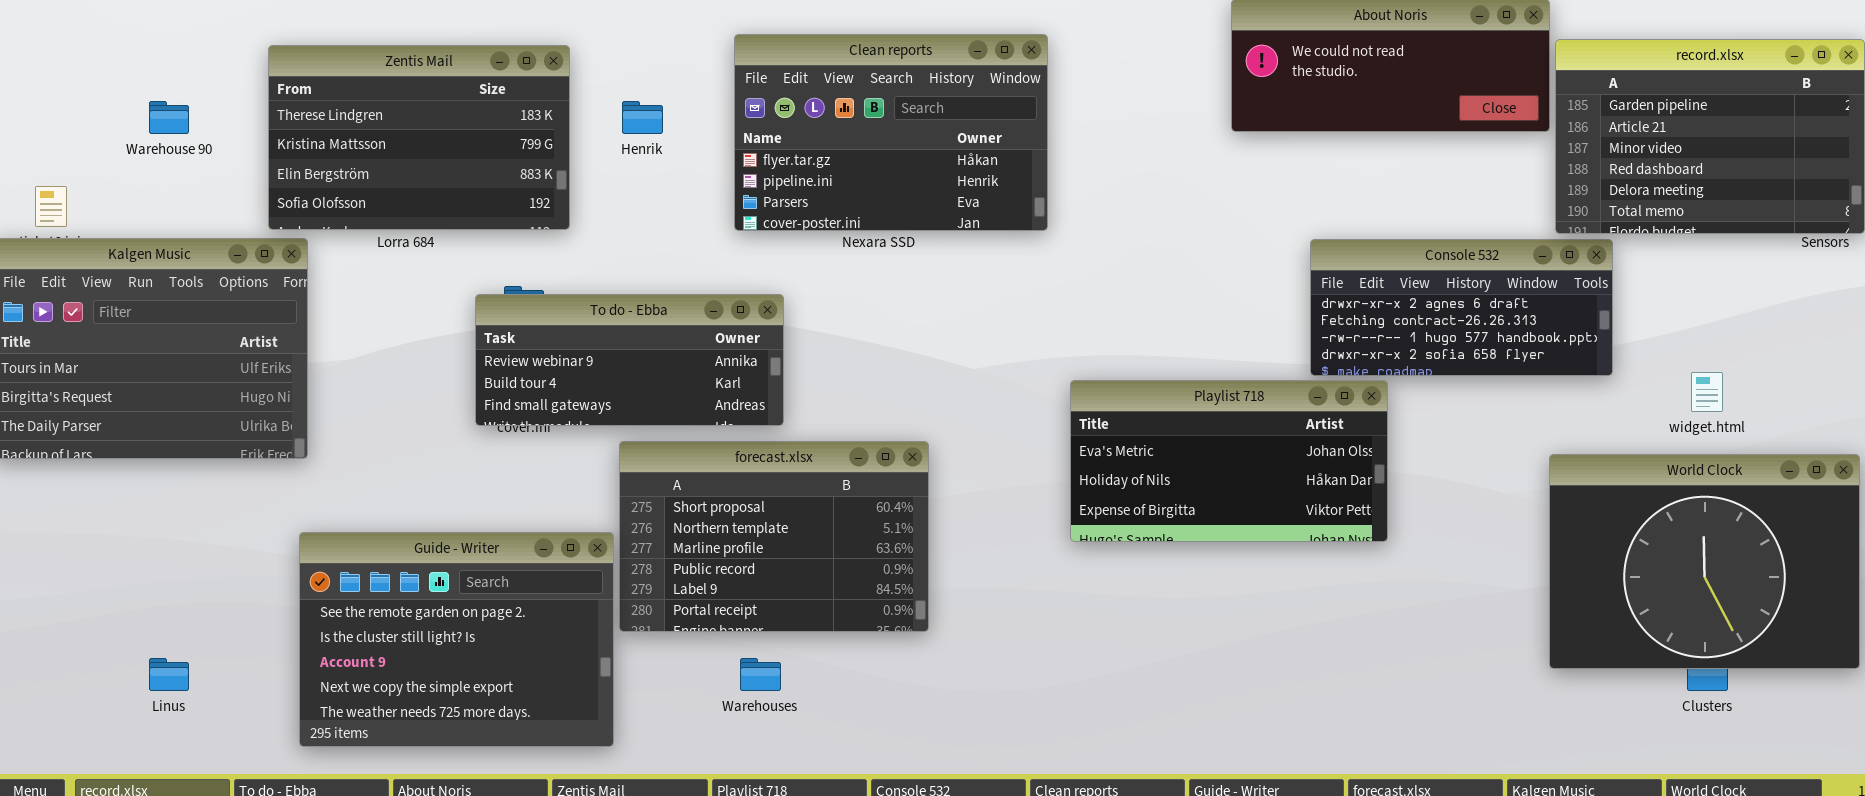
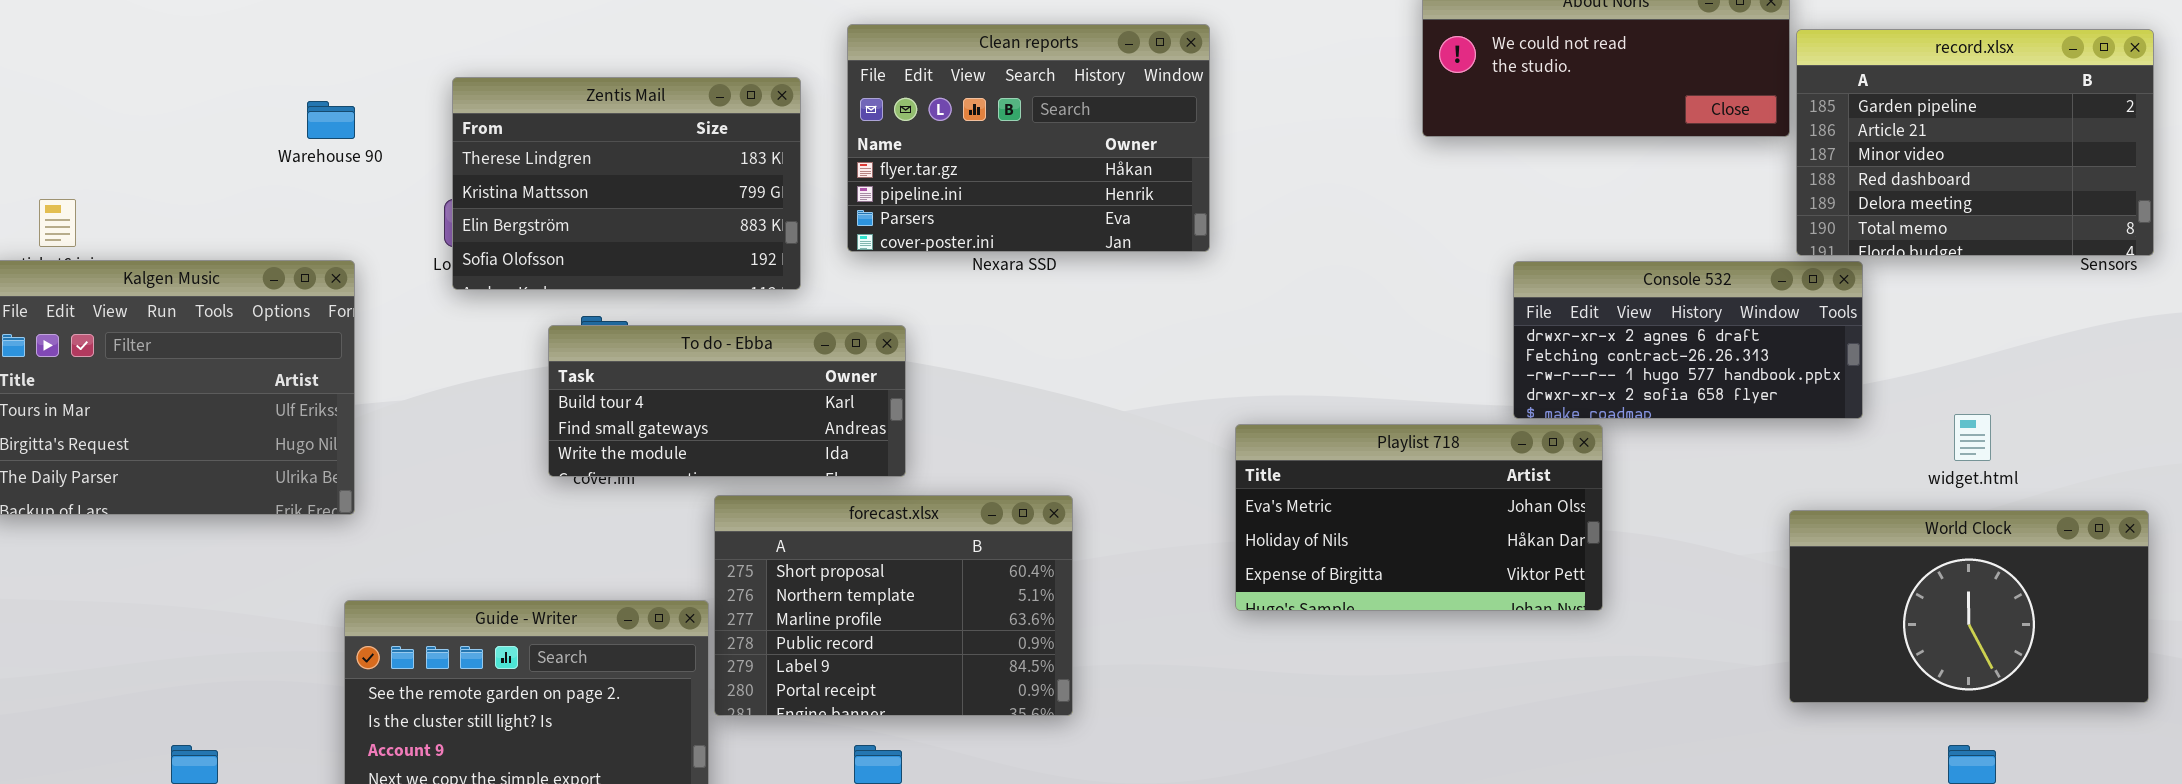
Zentis Mail: [268,45,570,230] -> [452,77,801,290], moved
Warehouse 90: [149,101,189,134] -> [307,101,355,139], moved
To do - Ebba: [475,294,784,426] -> [548,325,906,477], scrolled down 1 row
World Clock: [1549,454,1860,669] -> [1789,510,2149,703], resized

